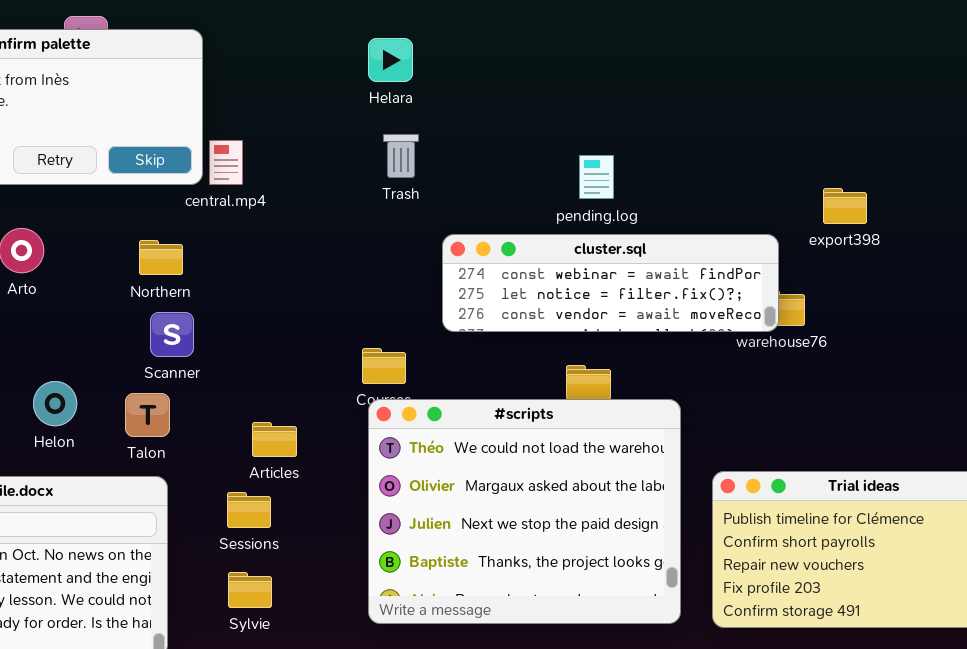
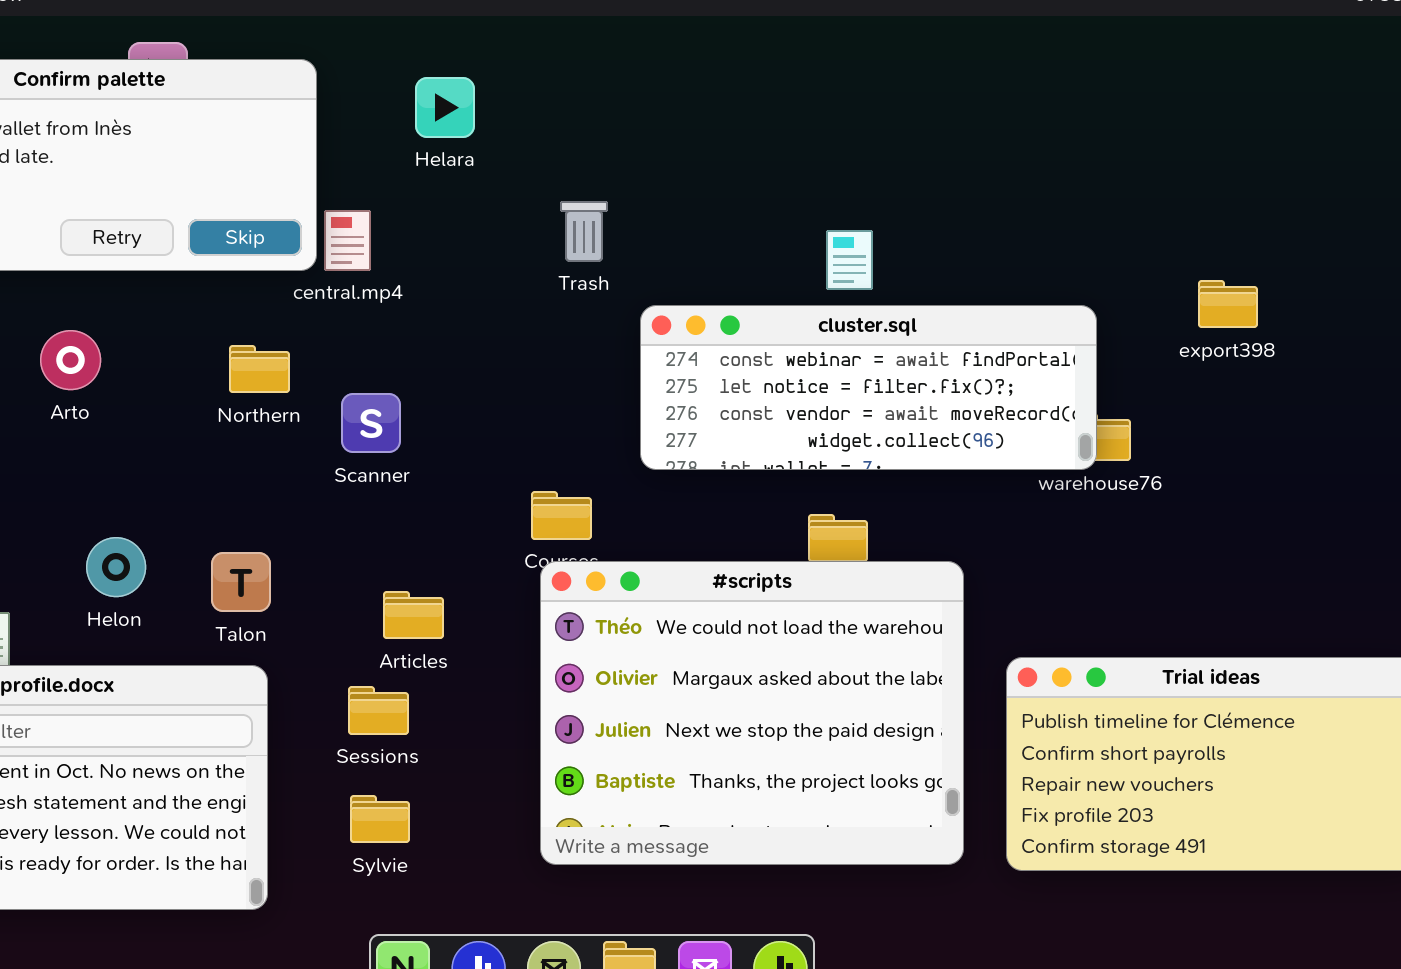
Helara: [368,38,413,82] -> [415,77,475,138], moved
export398: [823,188,867,224] -> [1198,280,1258,328], moved
cluster.sql: [442,234,779,332] -> [640,305,1097,470], resized
Scanner: [150,312,194,357] -> [341,393,401,453], moved

